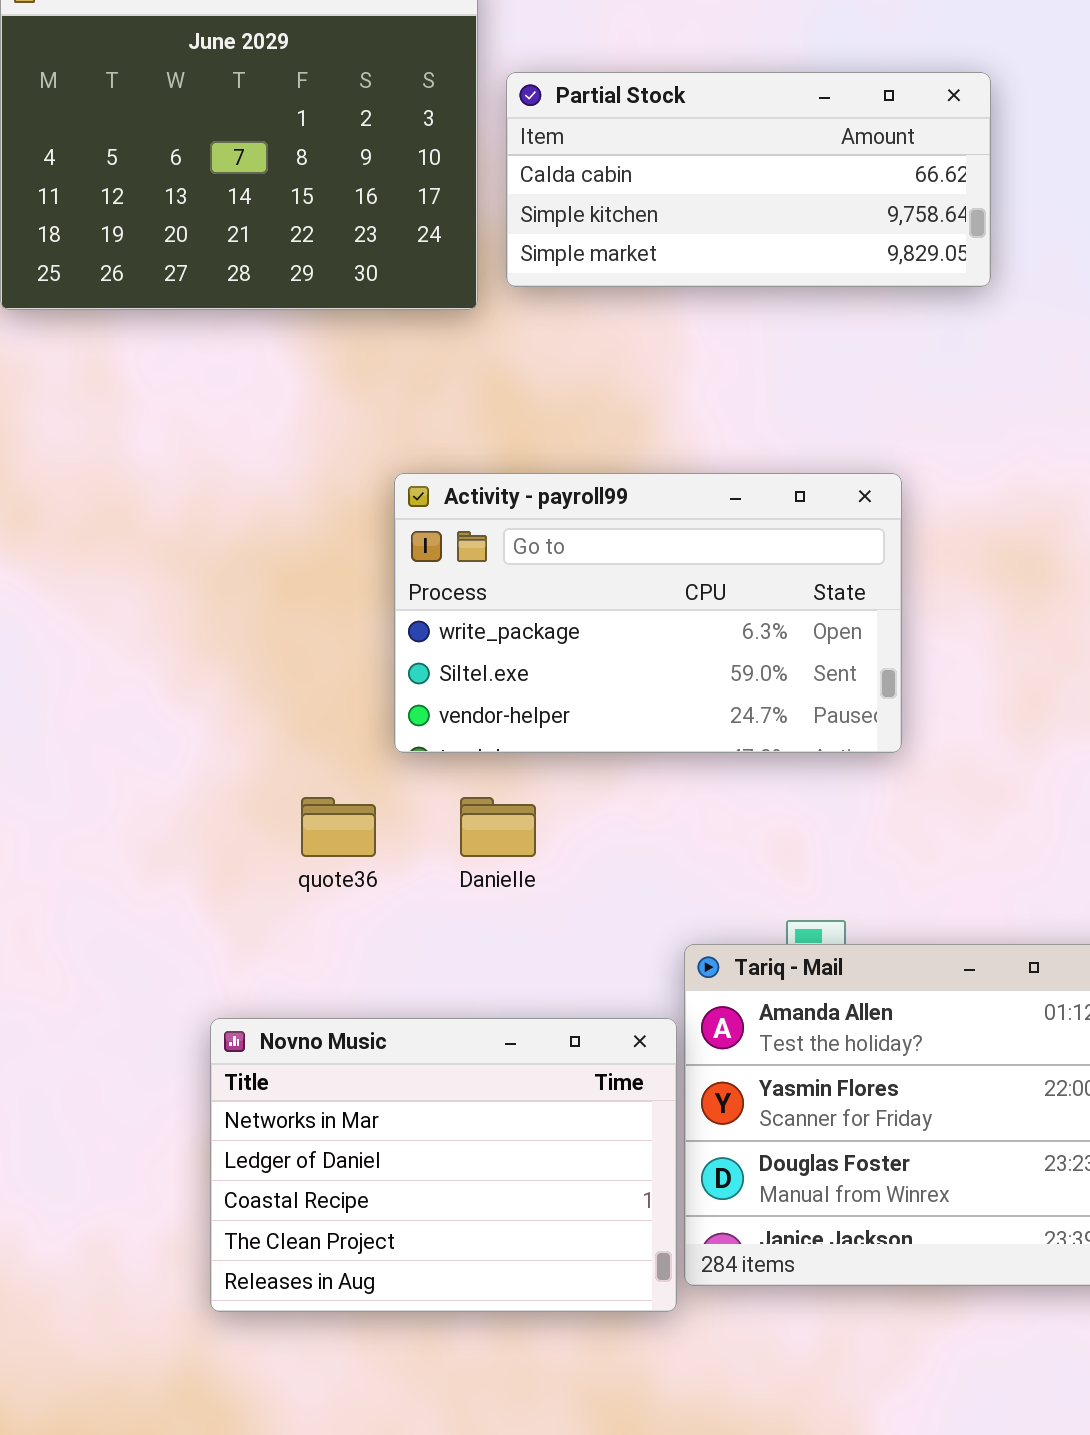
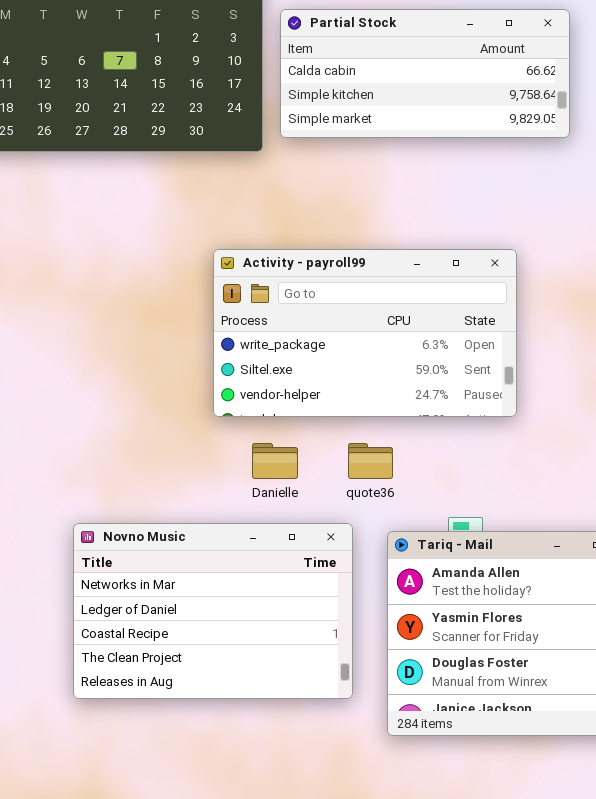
quote36: [301,797,376,857] -> [348,443,393,479], moved
Novno Music: [210,1018,677,1312] -> [73,523,353,699], moved

